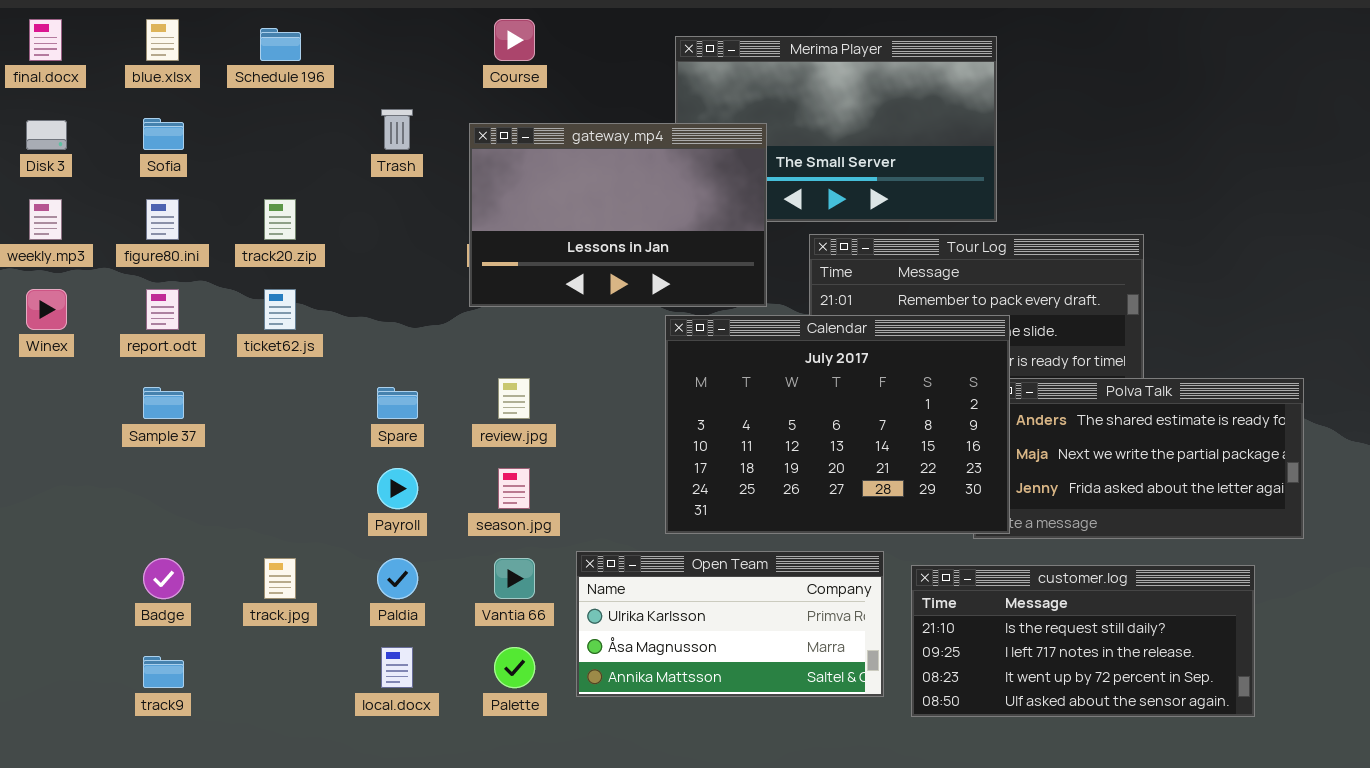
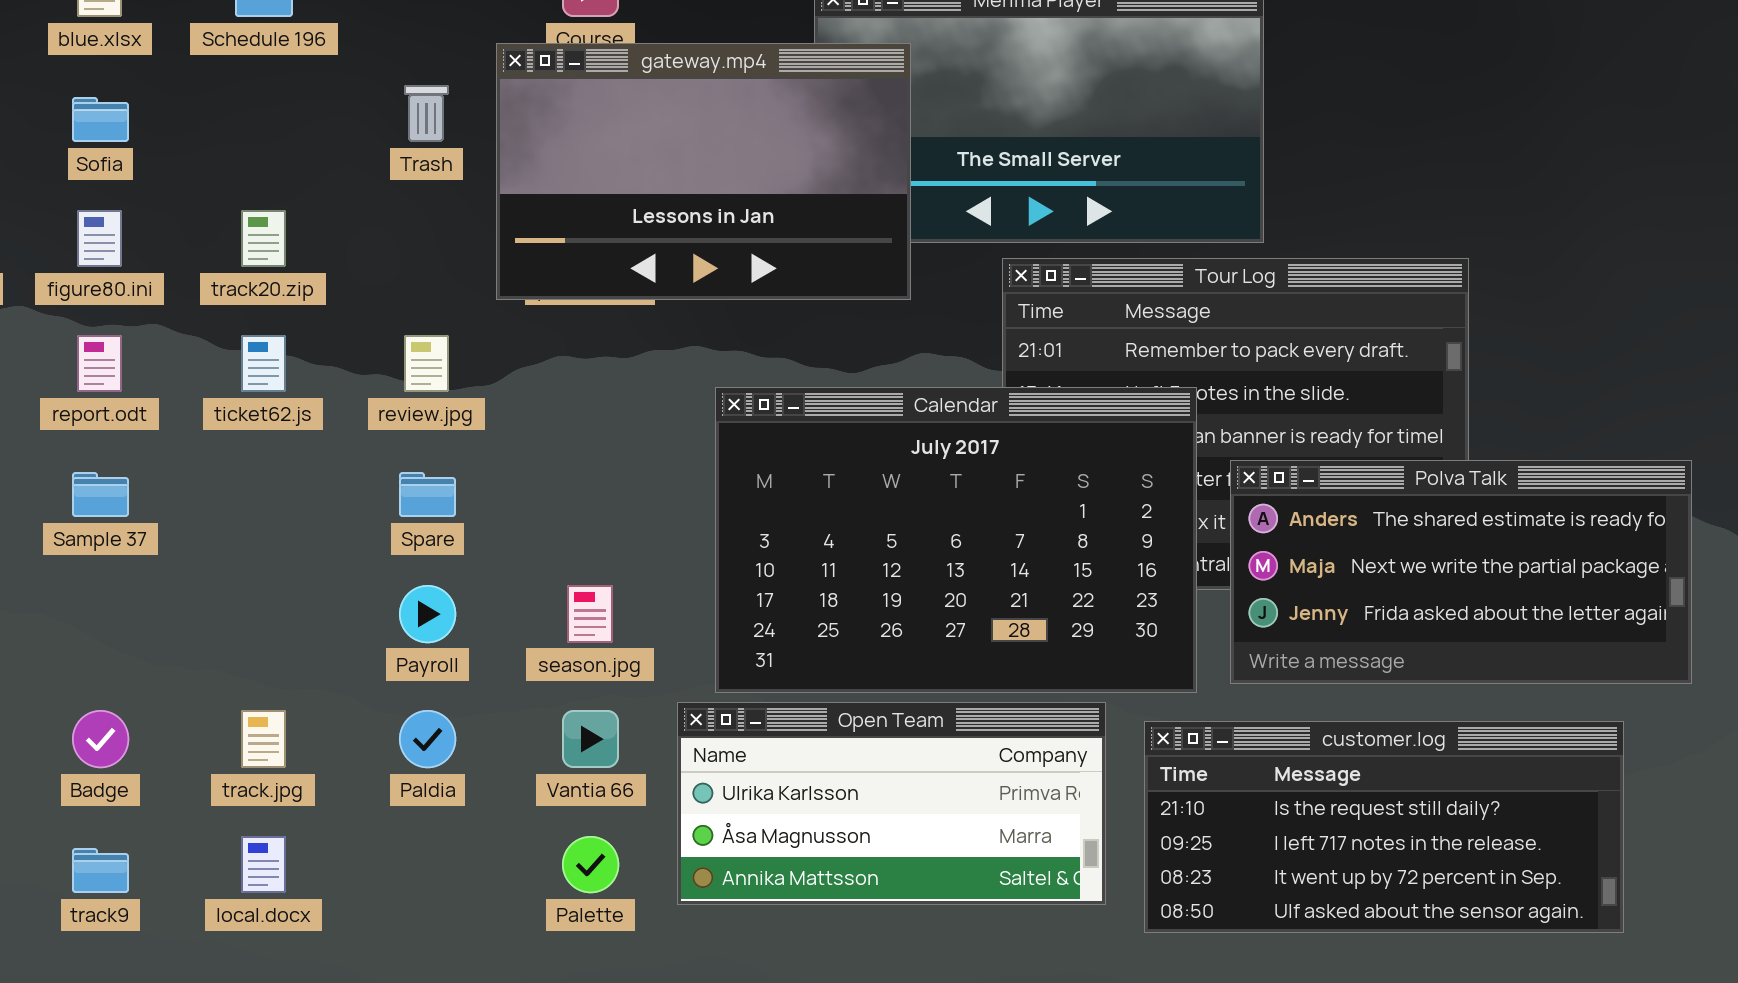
gateway.mp4: [469,123,767,307] -> [496,43,911,300], moved
Calendar: [665,315,1010,534] -> [715,387,1197,693], moved
review.jpg: [498,378,530,419] -> [404,335,449,392], moved
local.docx: [381,647,413,688] -> [241,836,286,893], moved

